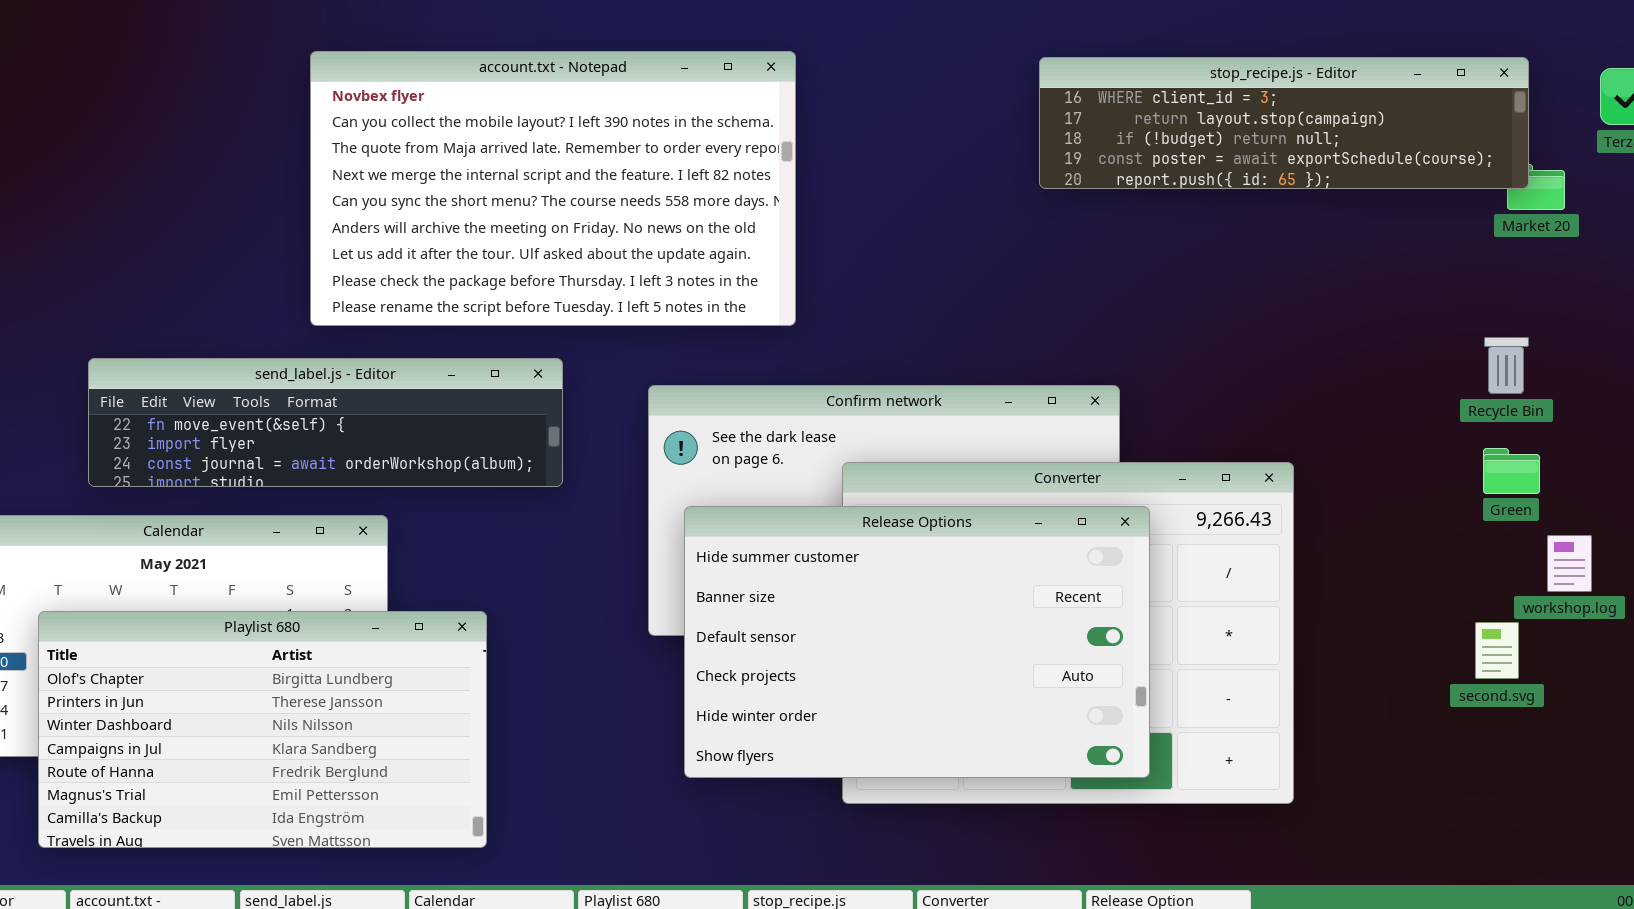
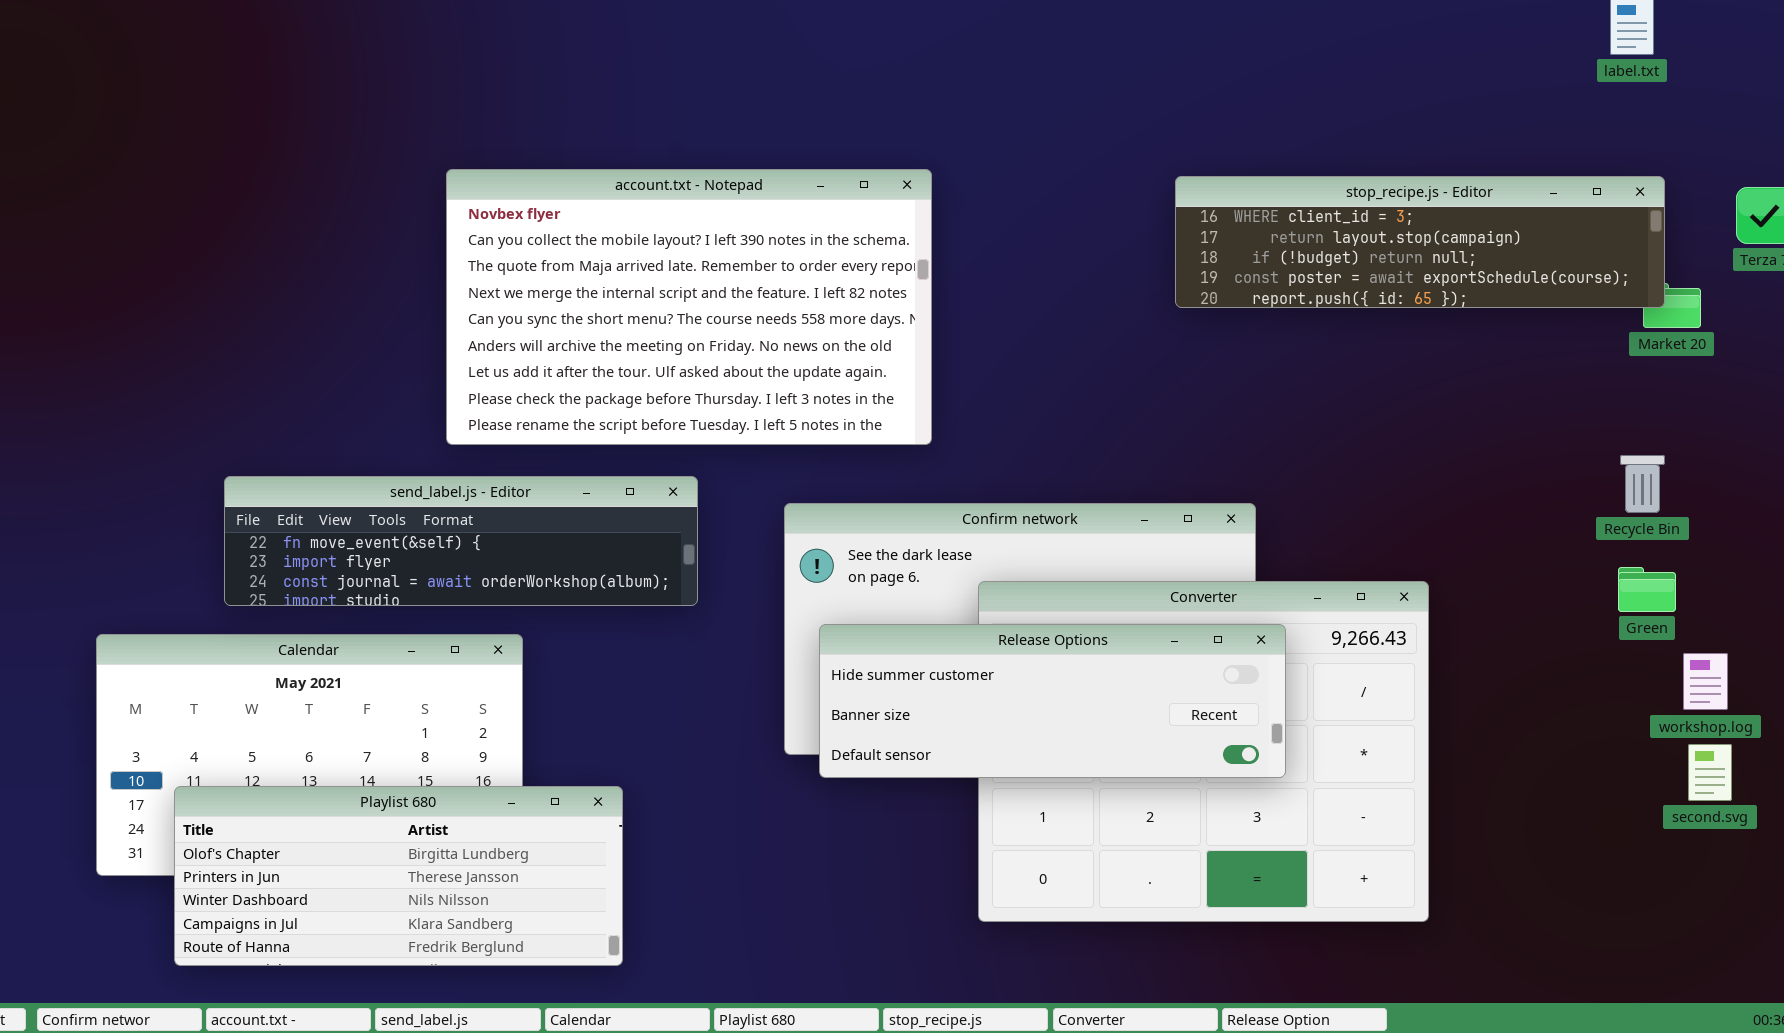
Release Options: [684,506,1150,778] -> [819,624,1286,778], resized
Playlist 680: [38,611,487,848] -> [174,786,623,966], resized
second.svg: [1475,622,1519,679] -> [1688,744,1732,801], moved

